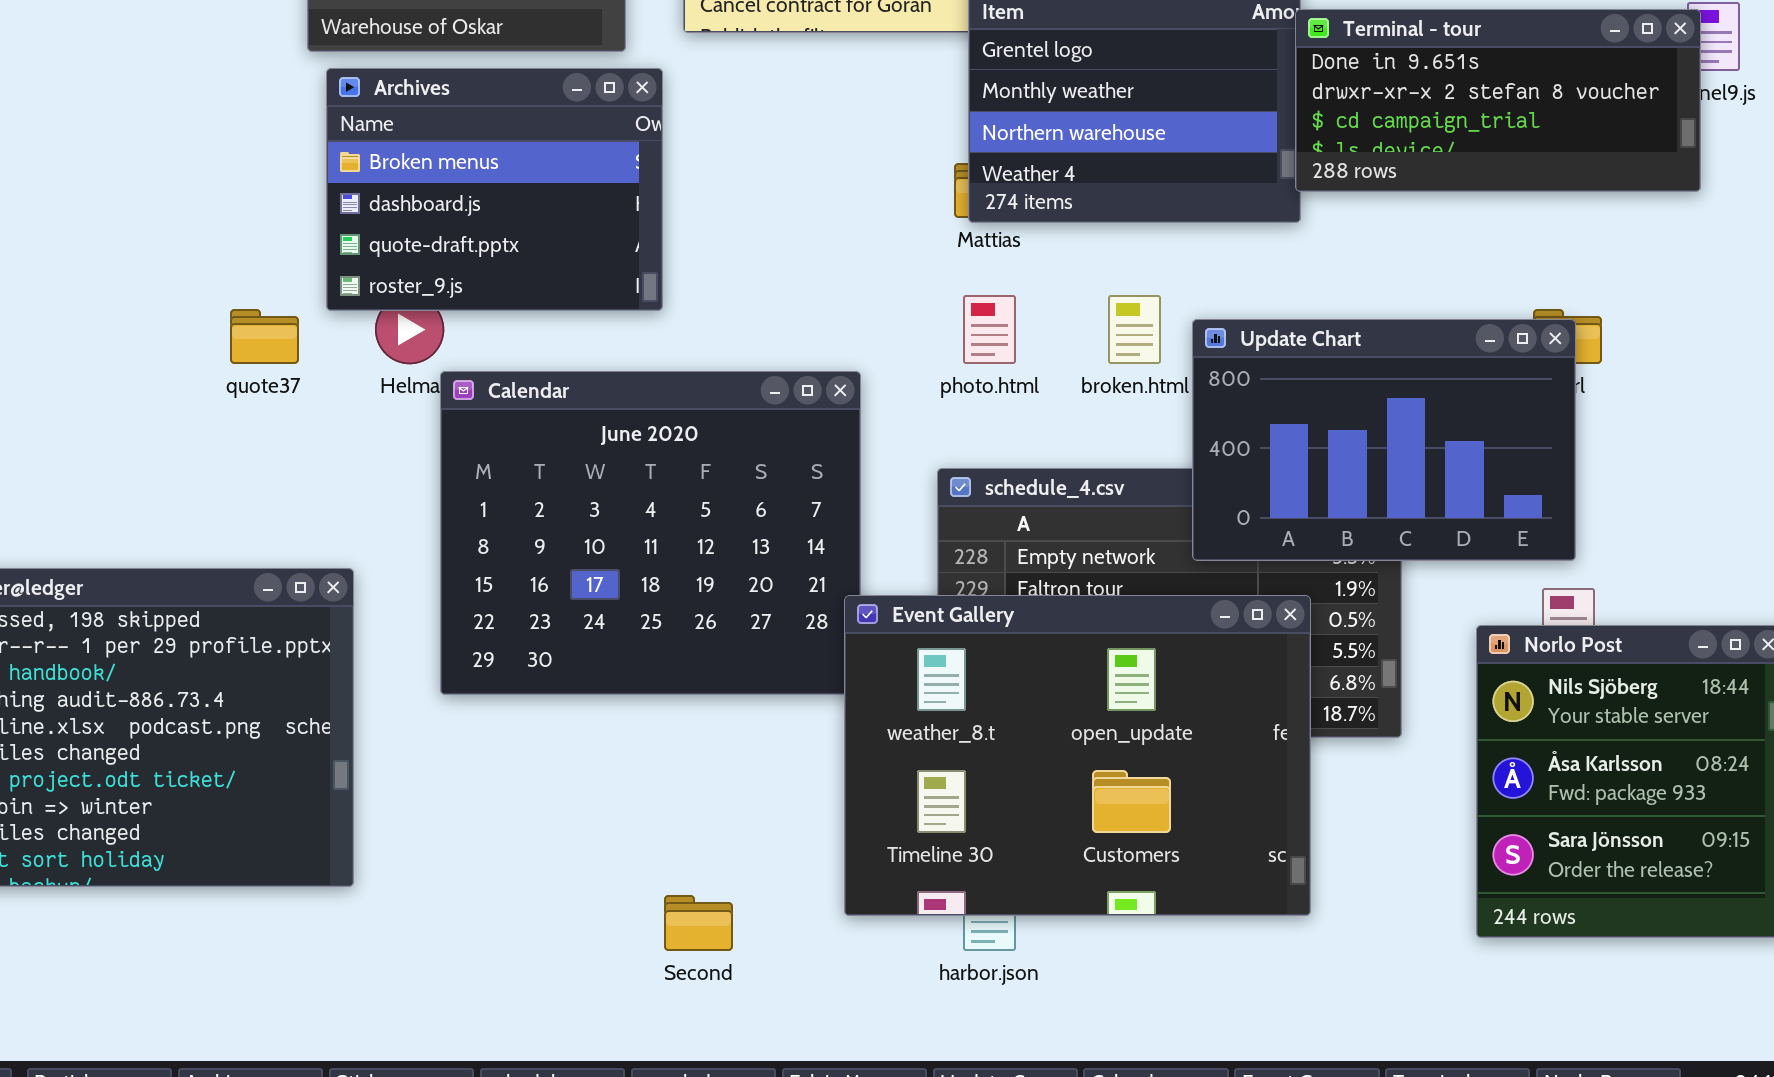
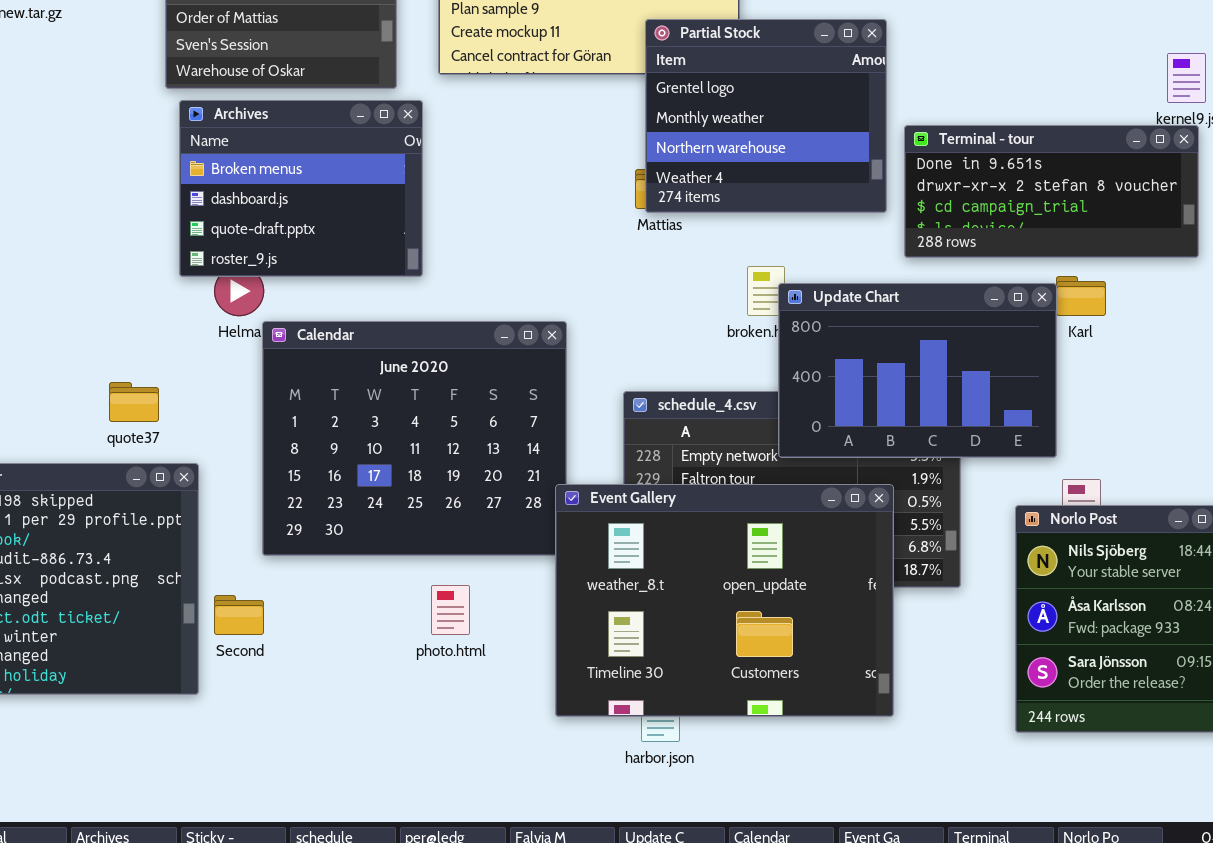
Terminal - tour: [1295,9,1701,192] -> [904,125,1199,258], moved
photo.html: [963,295,1016,364] -> [431,585,470,635], moved
quote37: [230,309,299,364] -> [109,382,159,422], moved
Update Chart: [1192,319,1576,561] -> [778,283,1057,458], moved
Second: [664,895,733,951] -> [214,595,264,635], moved

